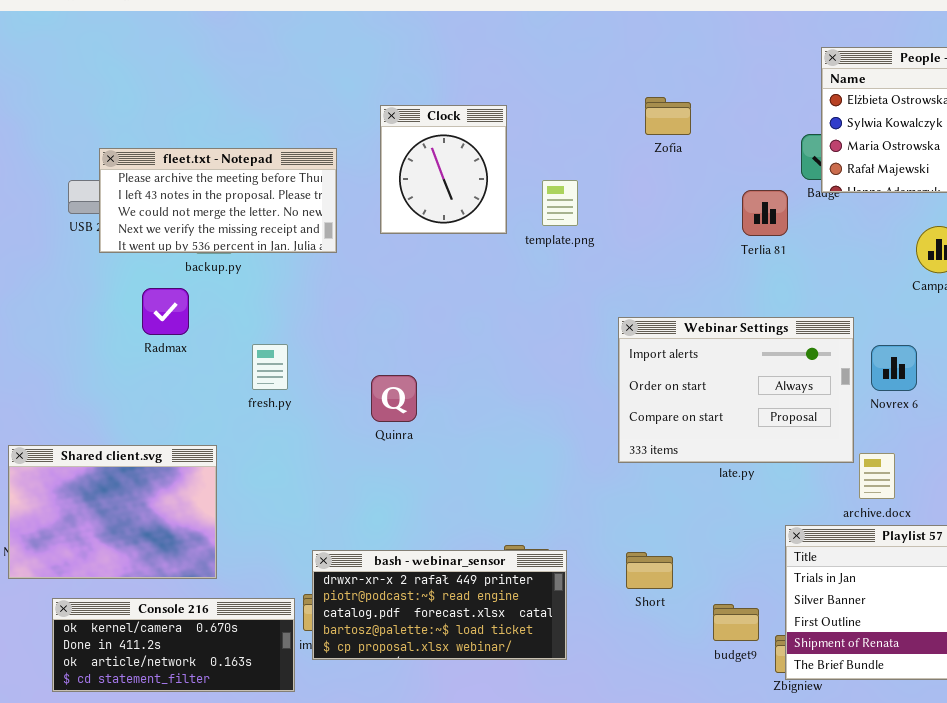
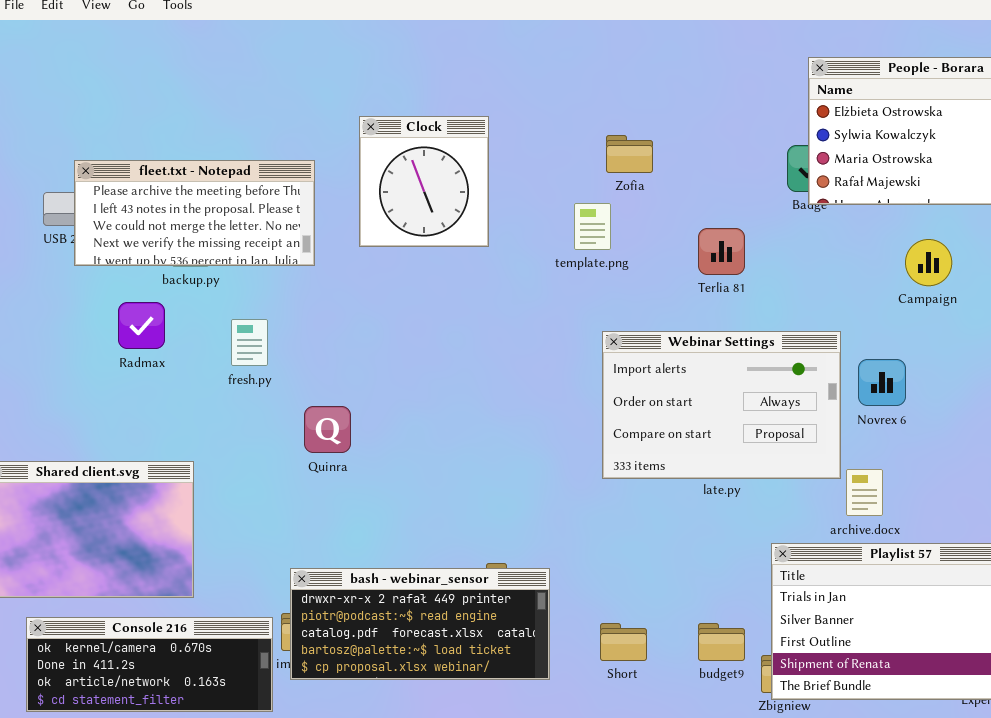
Zofia: [645,97,691,135] -> [606,135,653,173], moved
template.png: [542,180,578,226] -> [574,203,611,250], moved
Terlia 81: [742,190,788,236] -> [698,228,745,275], moved
fresh.py: [252,344,288,390] -> [231,319,268,366], moved
Quinra: [371,375,417,422] -> [304,406,351,453], moved
Short: [626,552,673,589] -> [600,623,647,661], moved

